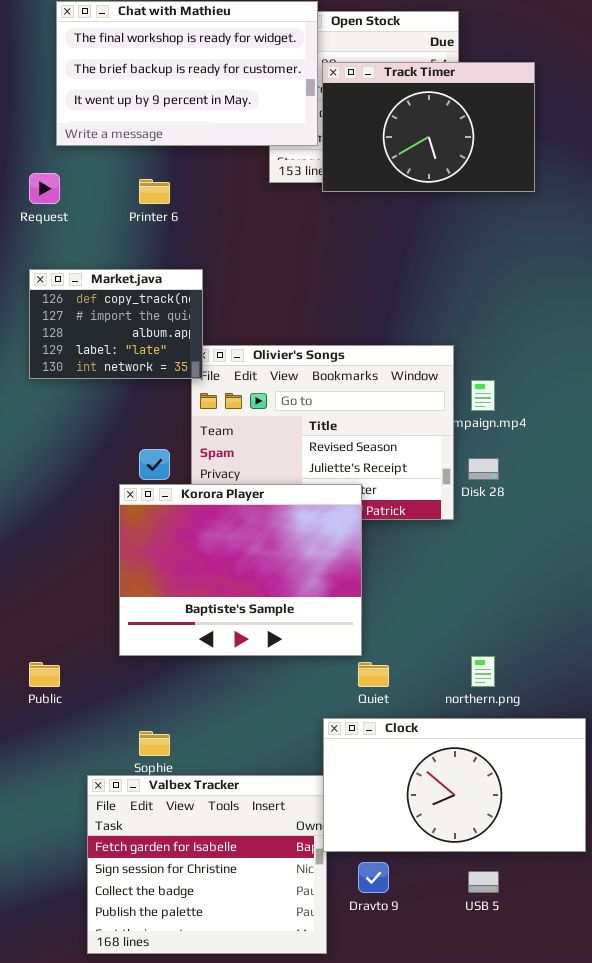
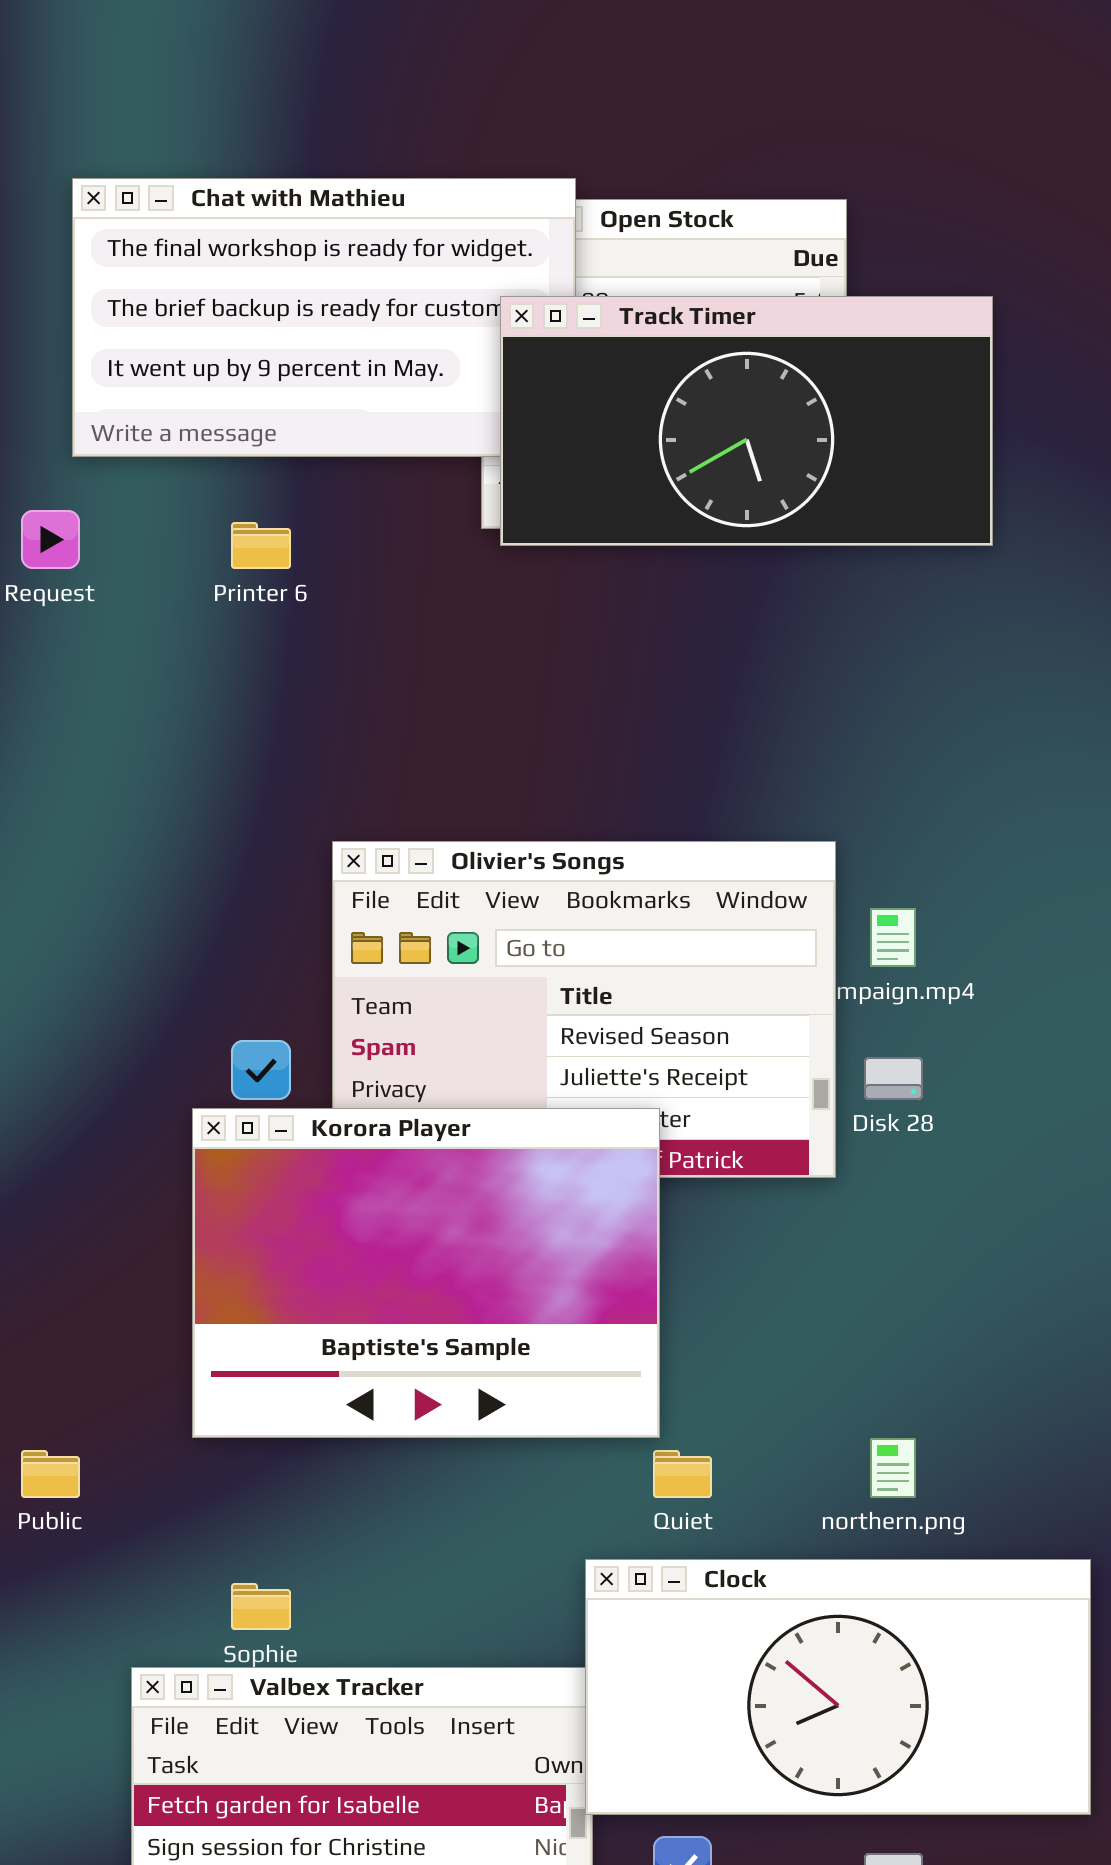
Track Timer: [322,62,535,192] -> [500,296,993,546], resized
Market.java: [29,269,203,379] -> none, closed

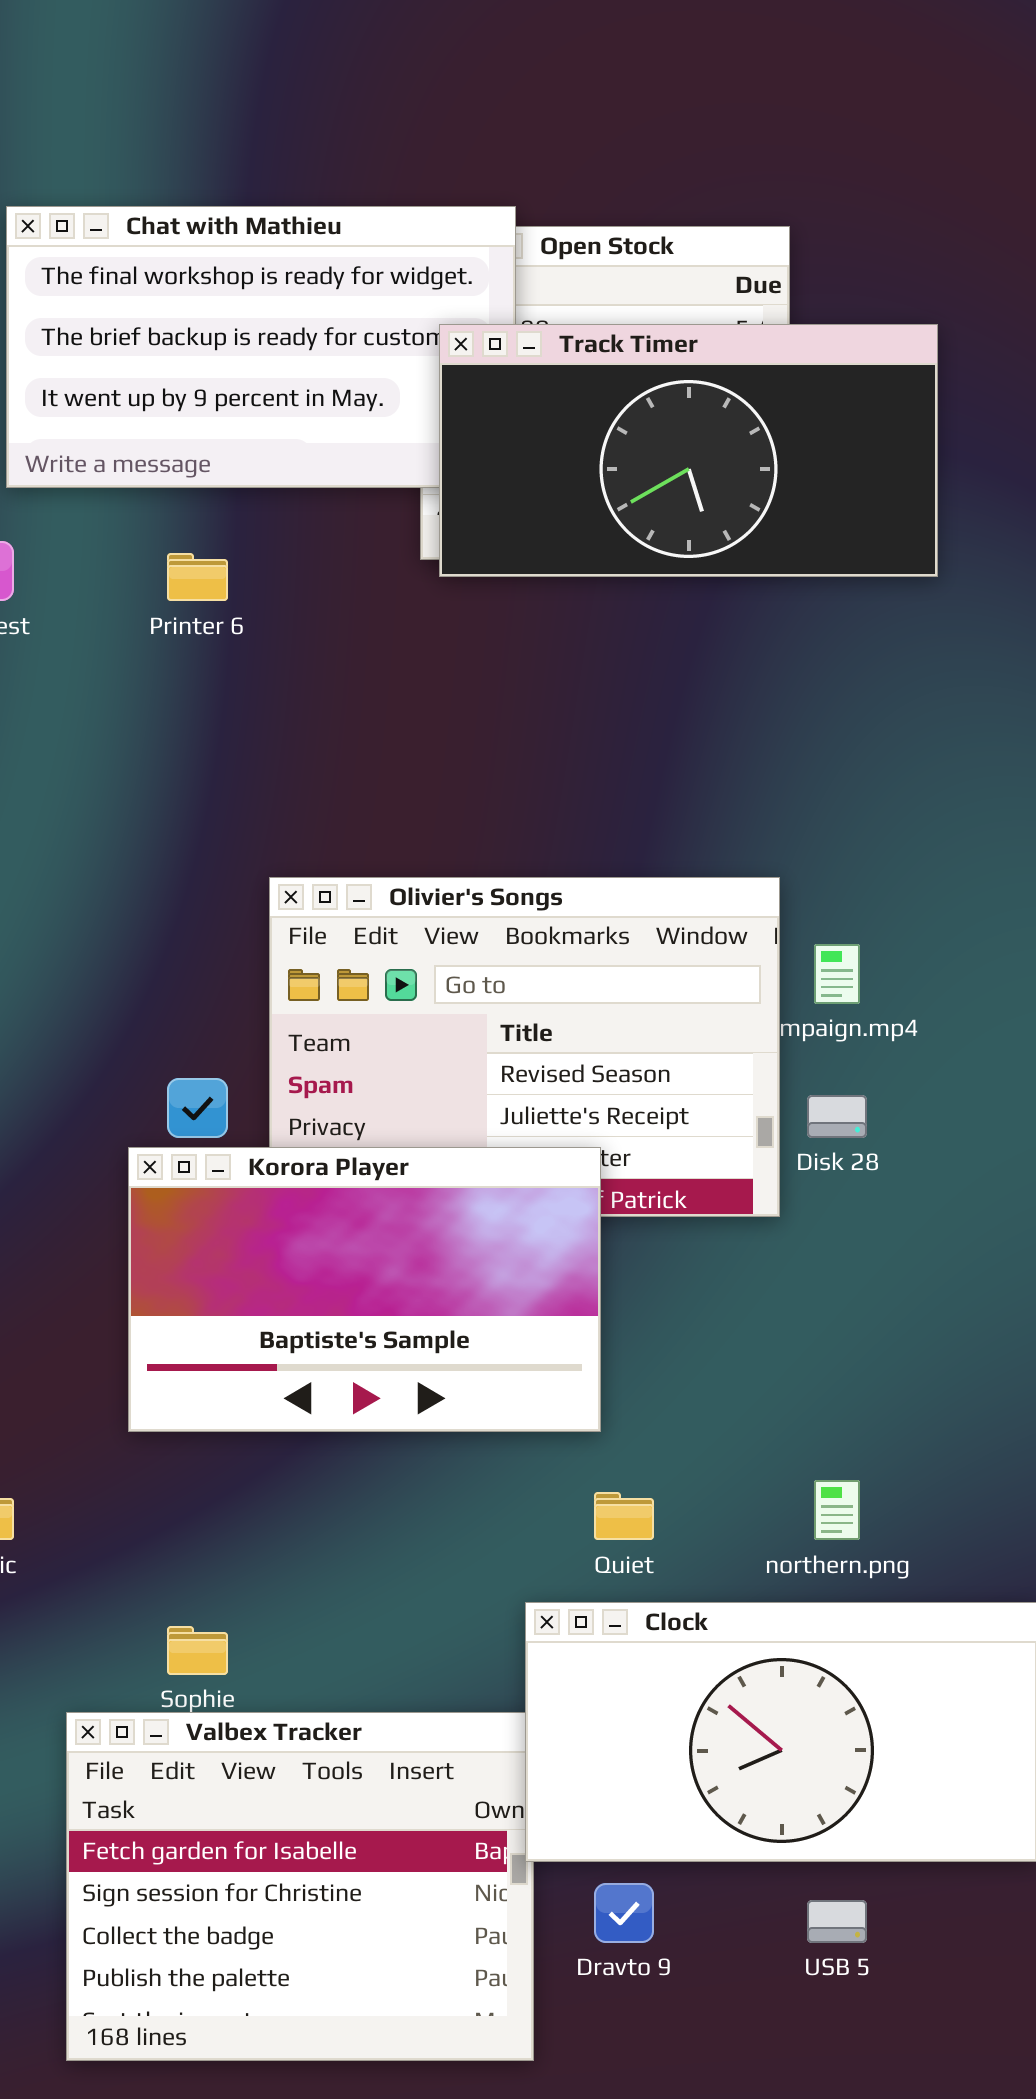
Korora Player: [192,1108,660,1438] -> [128,1147,601,1432], resized

